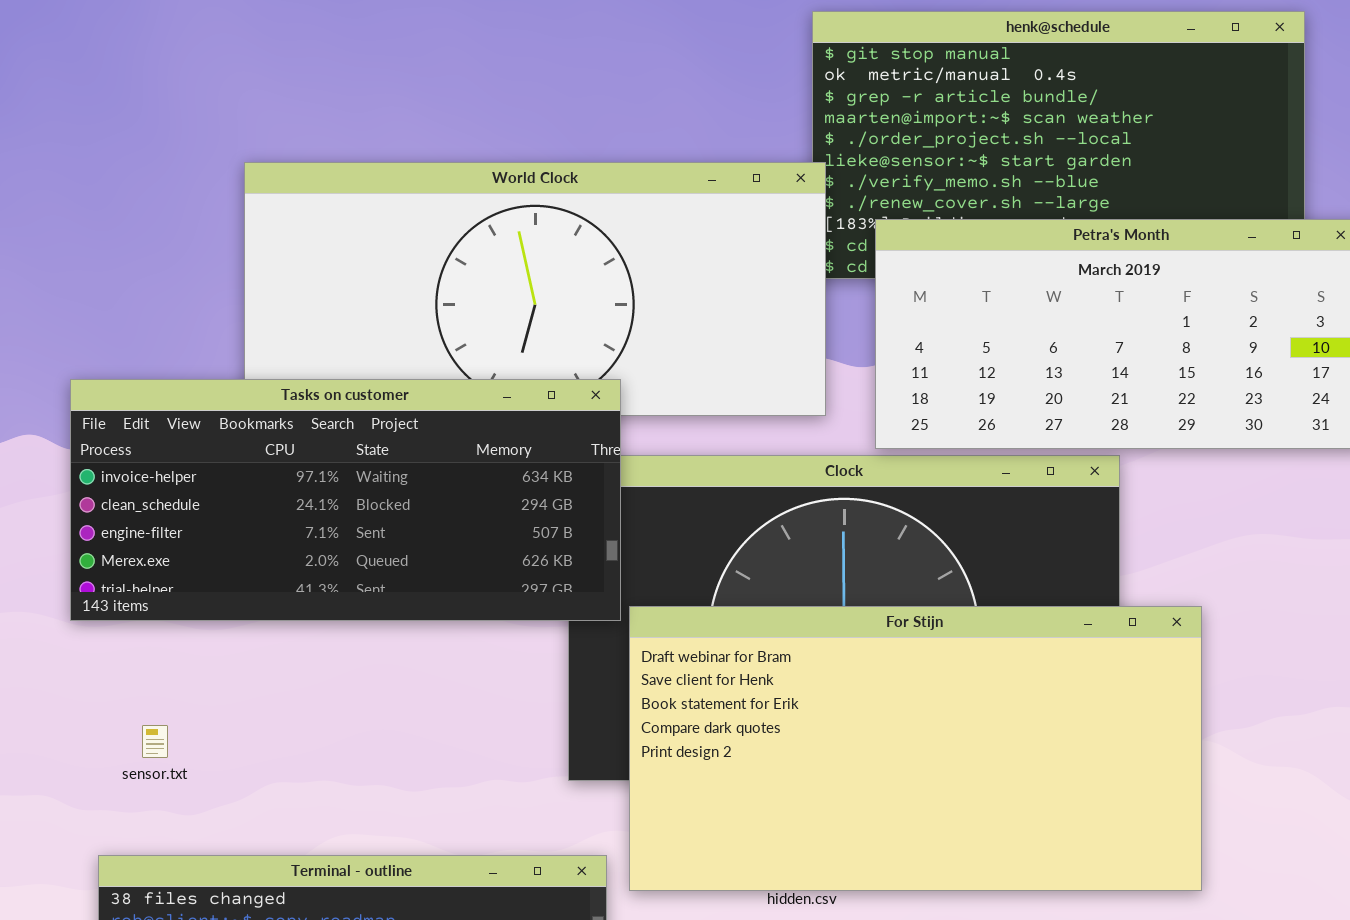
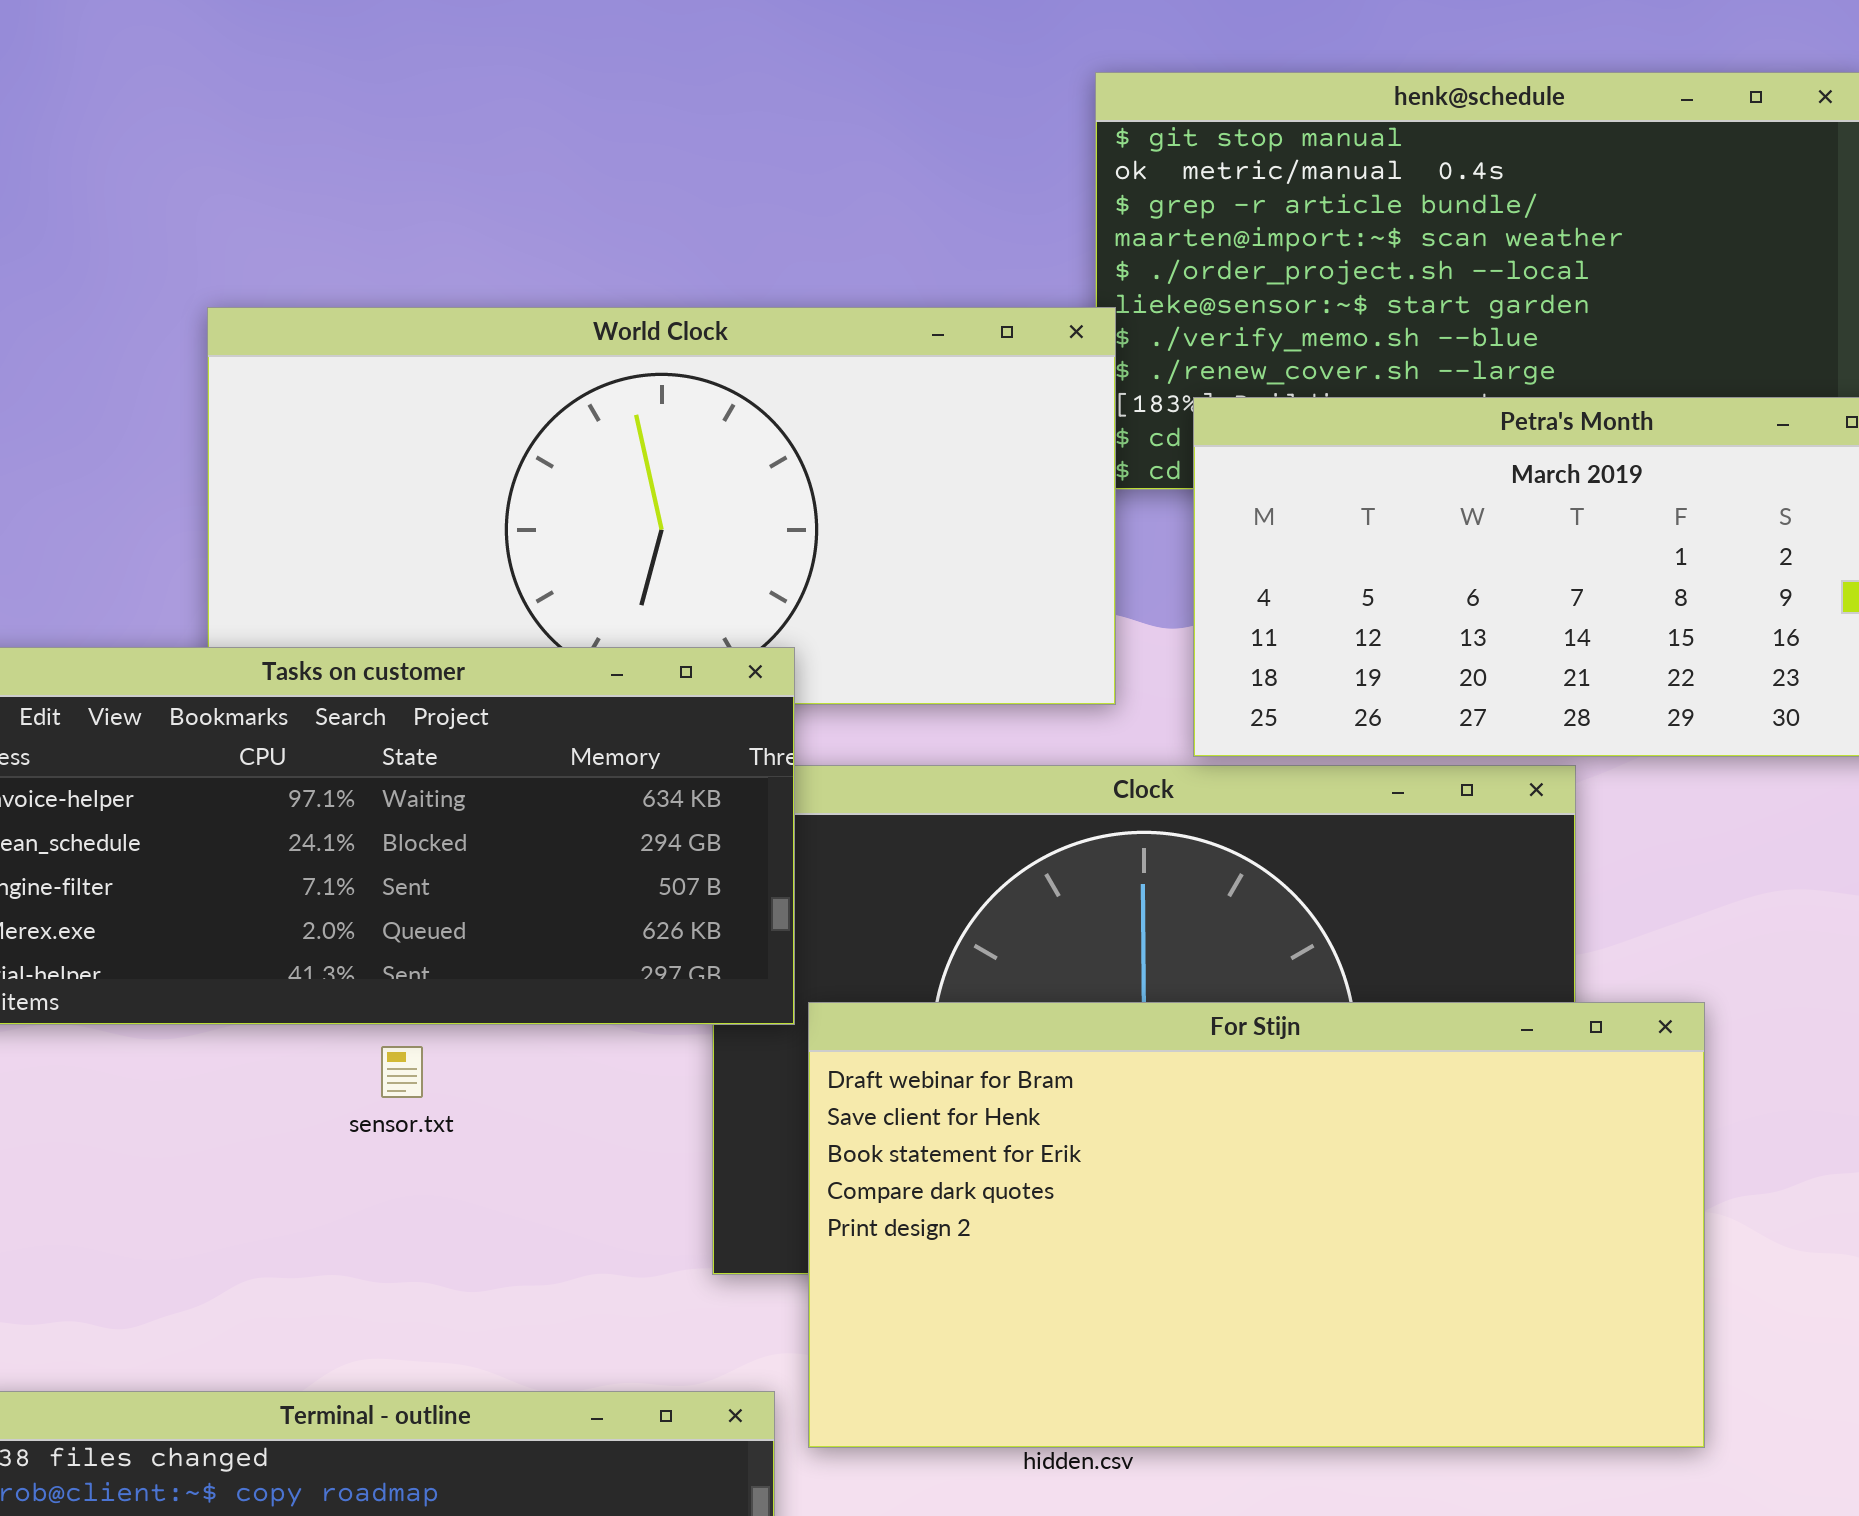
sensor.txt: [142,725,168,758] -> [381,1046,423,1098], moved

